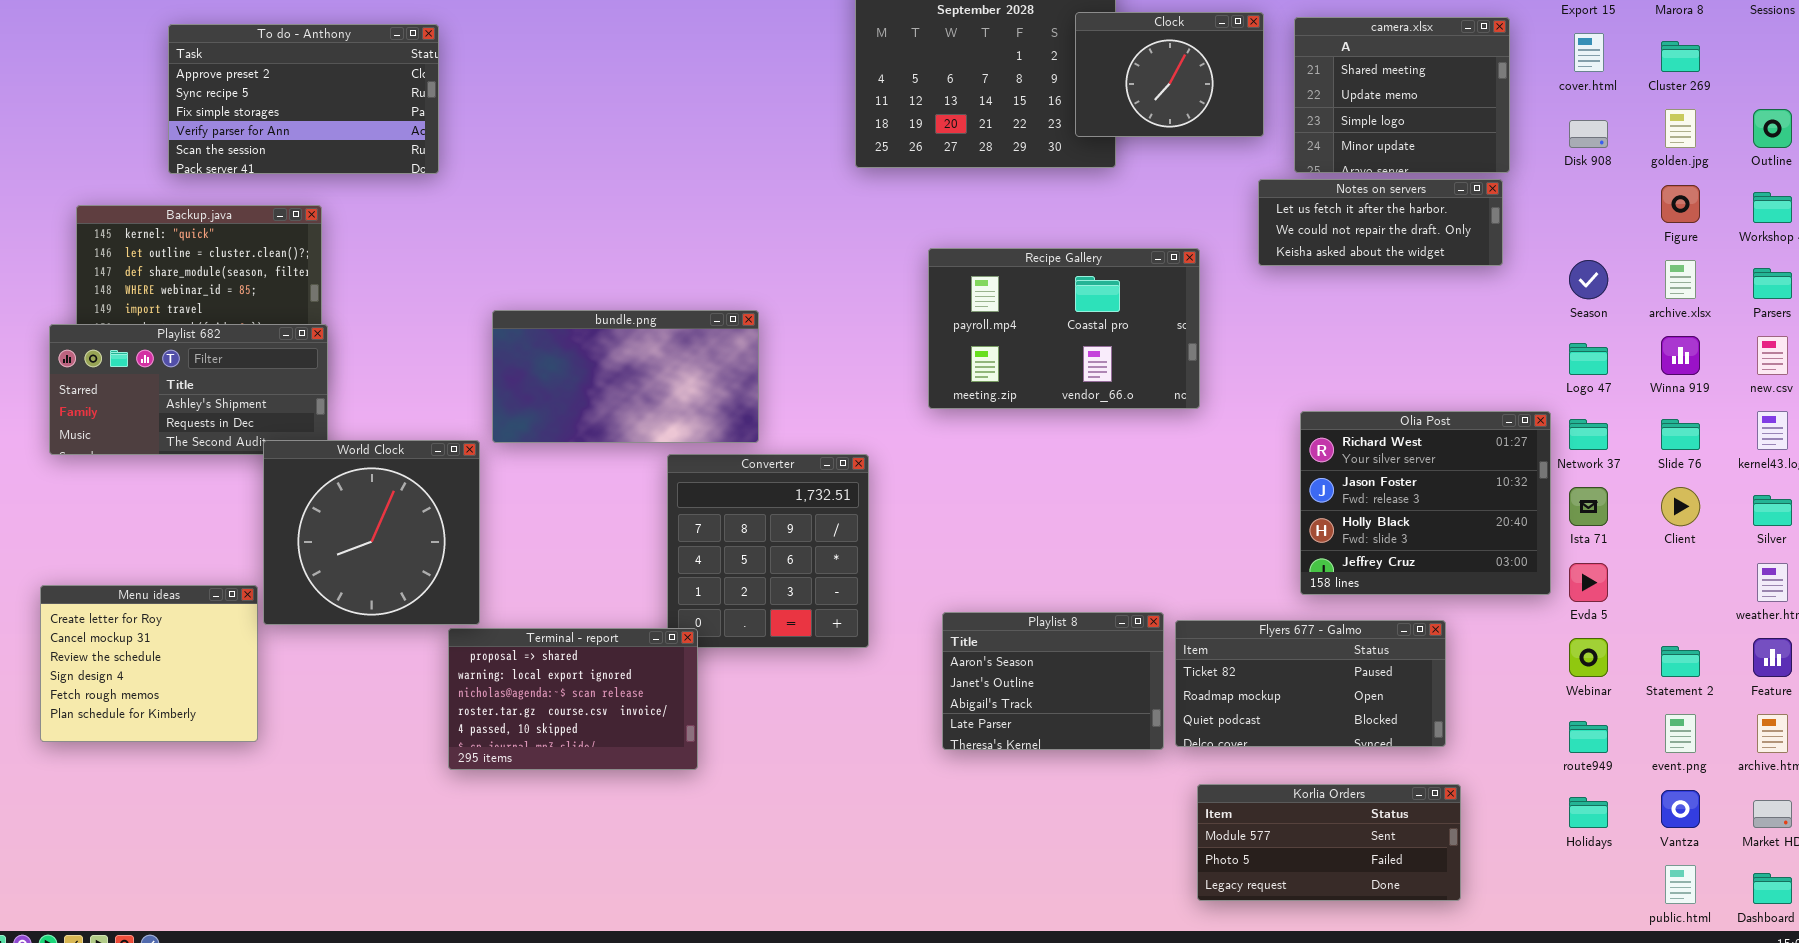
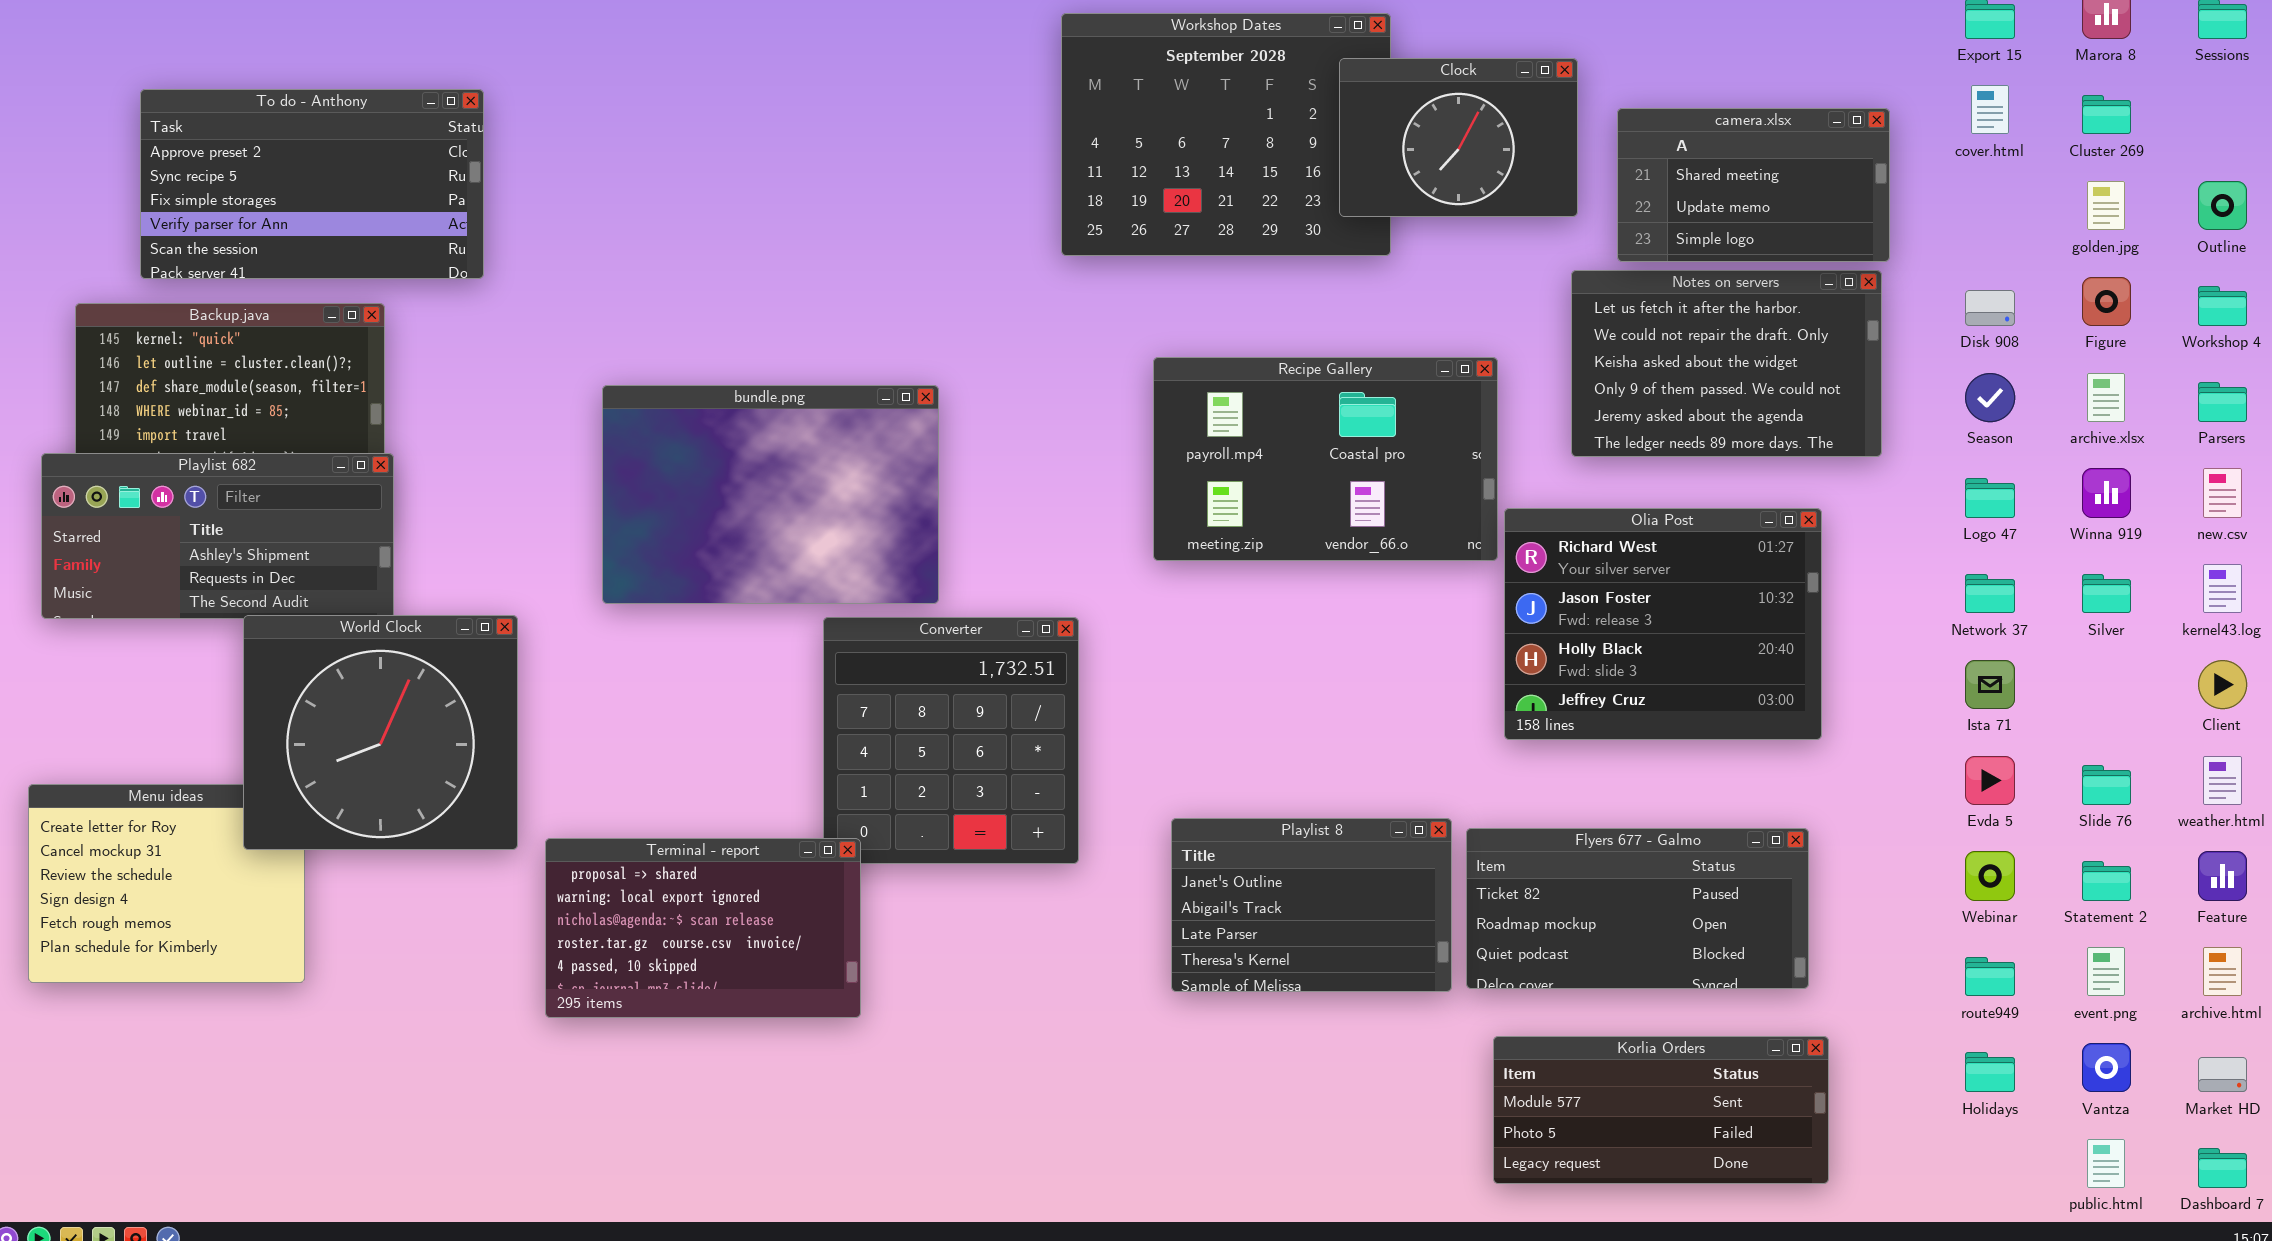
camera.xlsx: [1294,17,1510,173] -> [1617,108,1890,262], resized
To do - Anthony: [168,24,439,174] -> [140,89,484,279], moved
Disk 908: [1569,120,1608,148] -> [1965,290,2015,326], moved
Notes on servers: [1258,179,1503,266] -> [1571,270,1882,457], resized
bundle.png: [492,310,759,443] -> [602,385,939,604], resized
Olia Post: [1300,411,1551,595] -> [1504,508,1822,740], moved
Slide 76: [1661,419,1700,450] -> [2082,765,2131,805], moved
World Clock: [263,440,480,625] -> [243,615,518,850], moved
Client: [1661,487,1700,526] -> [2198,660,2247,709], moved
Silver: [1753,495,1792,526] -> [2082,574,2131,613], moved
Playlist 8: [942,612,1164,750] -> [1171,818,1452,992], scrolled down 1 row

